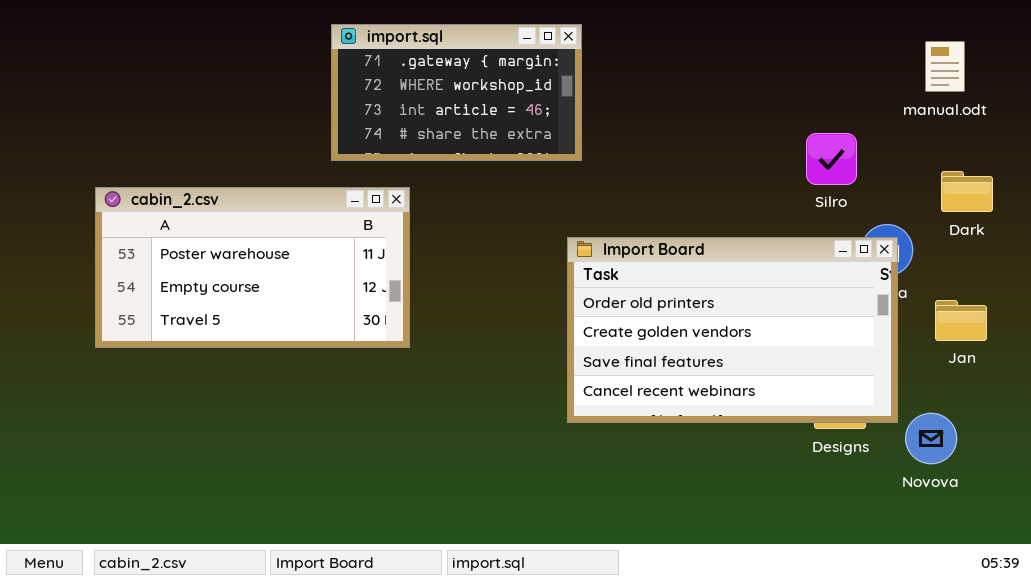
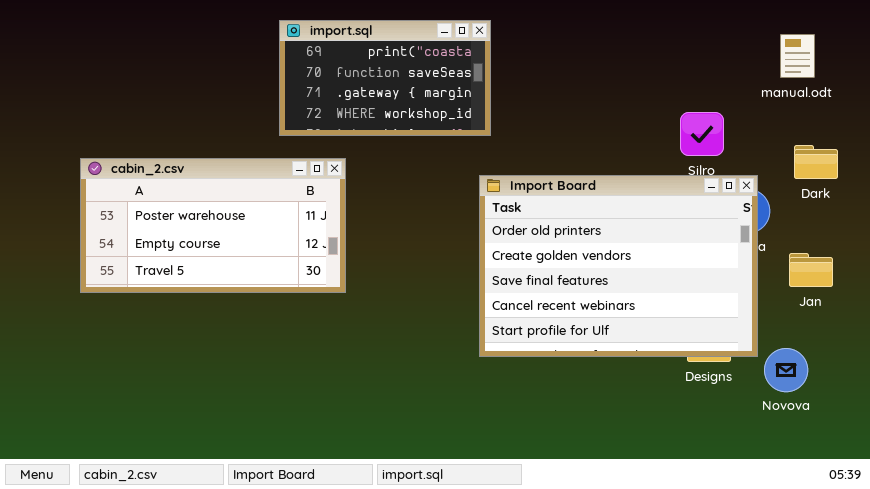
import.sql: [331,24,582,161] -> [279,20,491,136], scrolled up 2 rows
Import Board: [567,237,898,423] -> [479,175,758,357], resized

